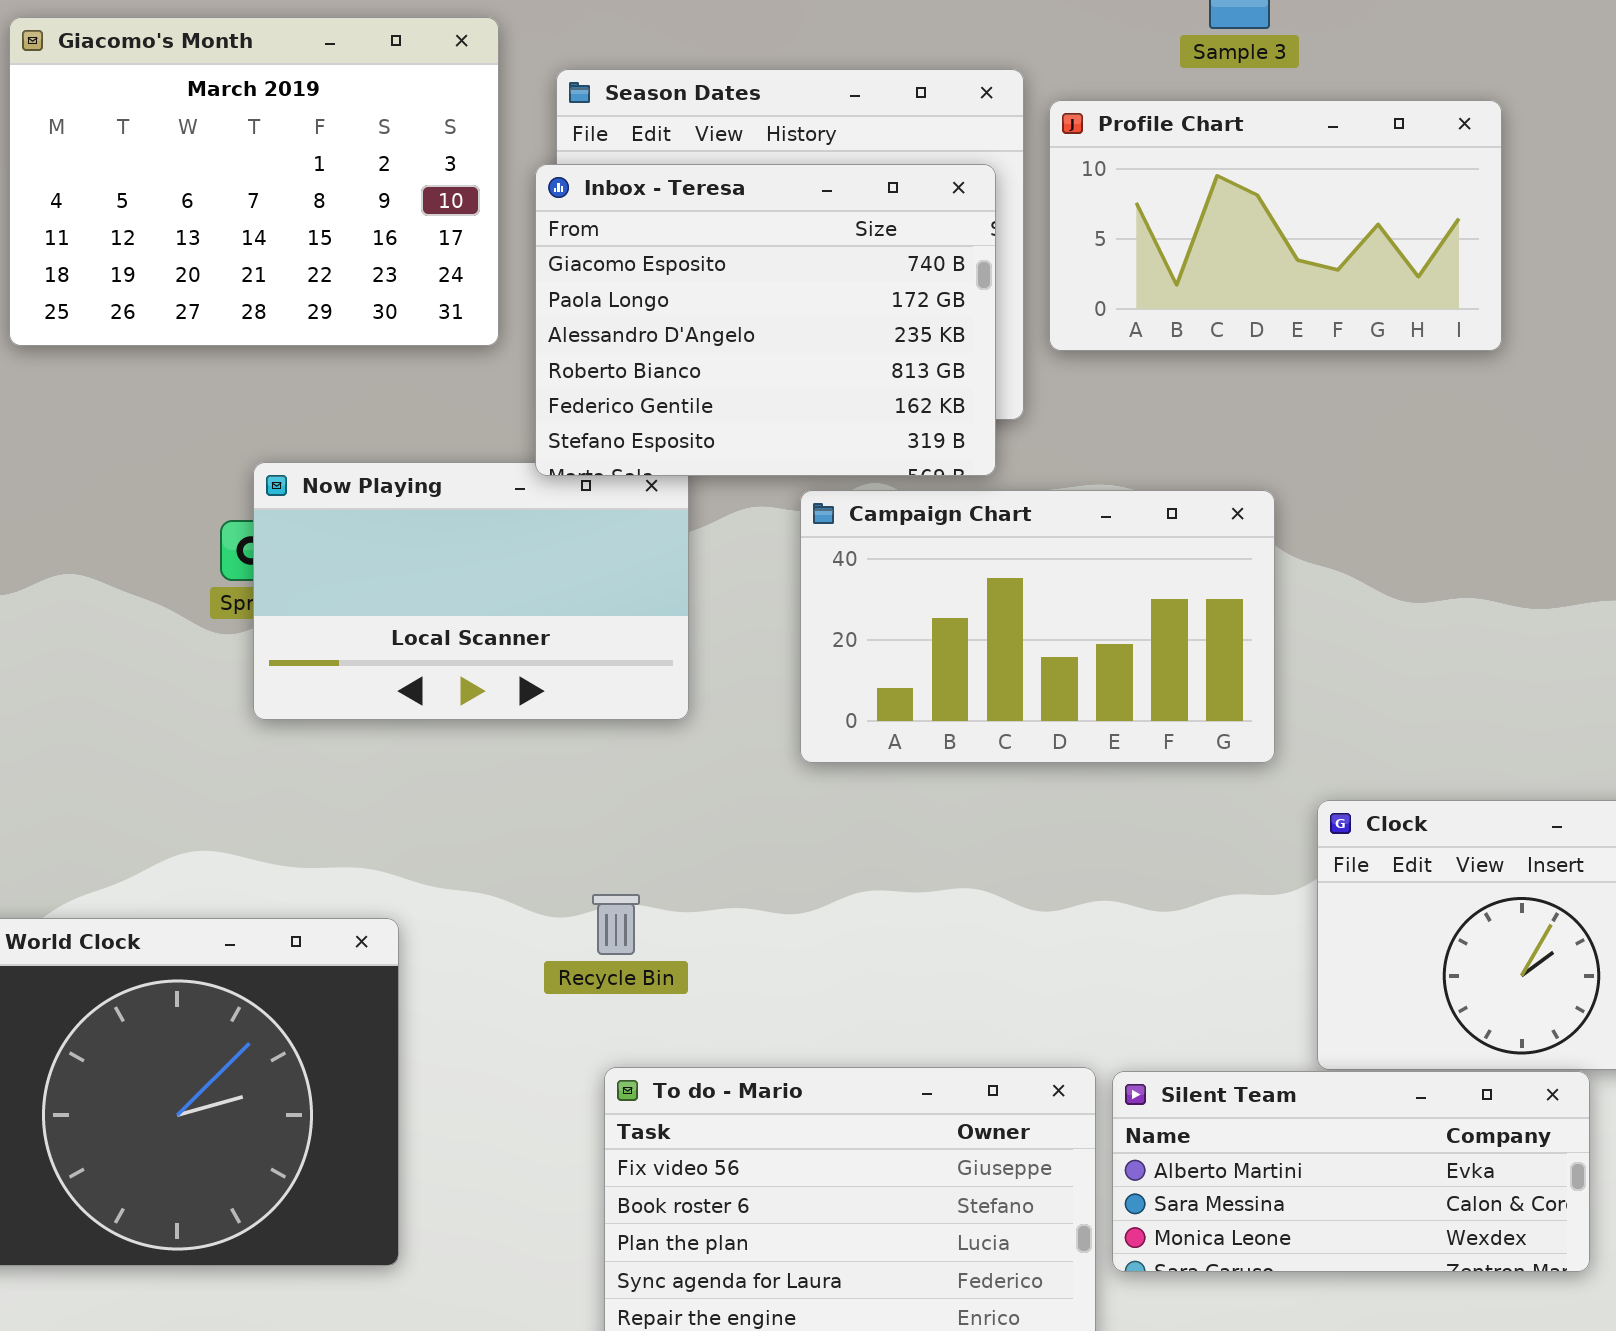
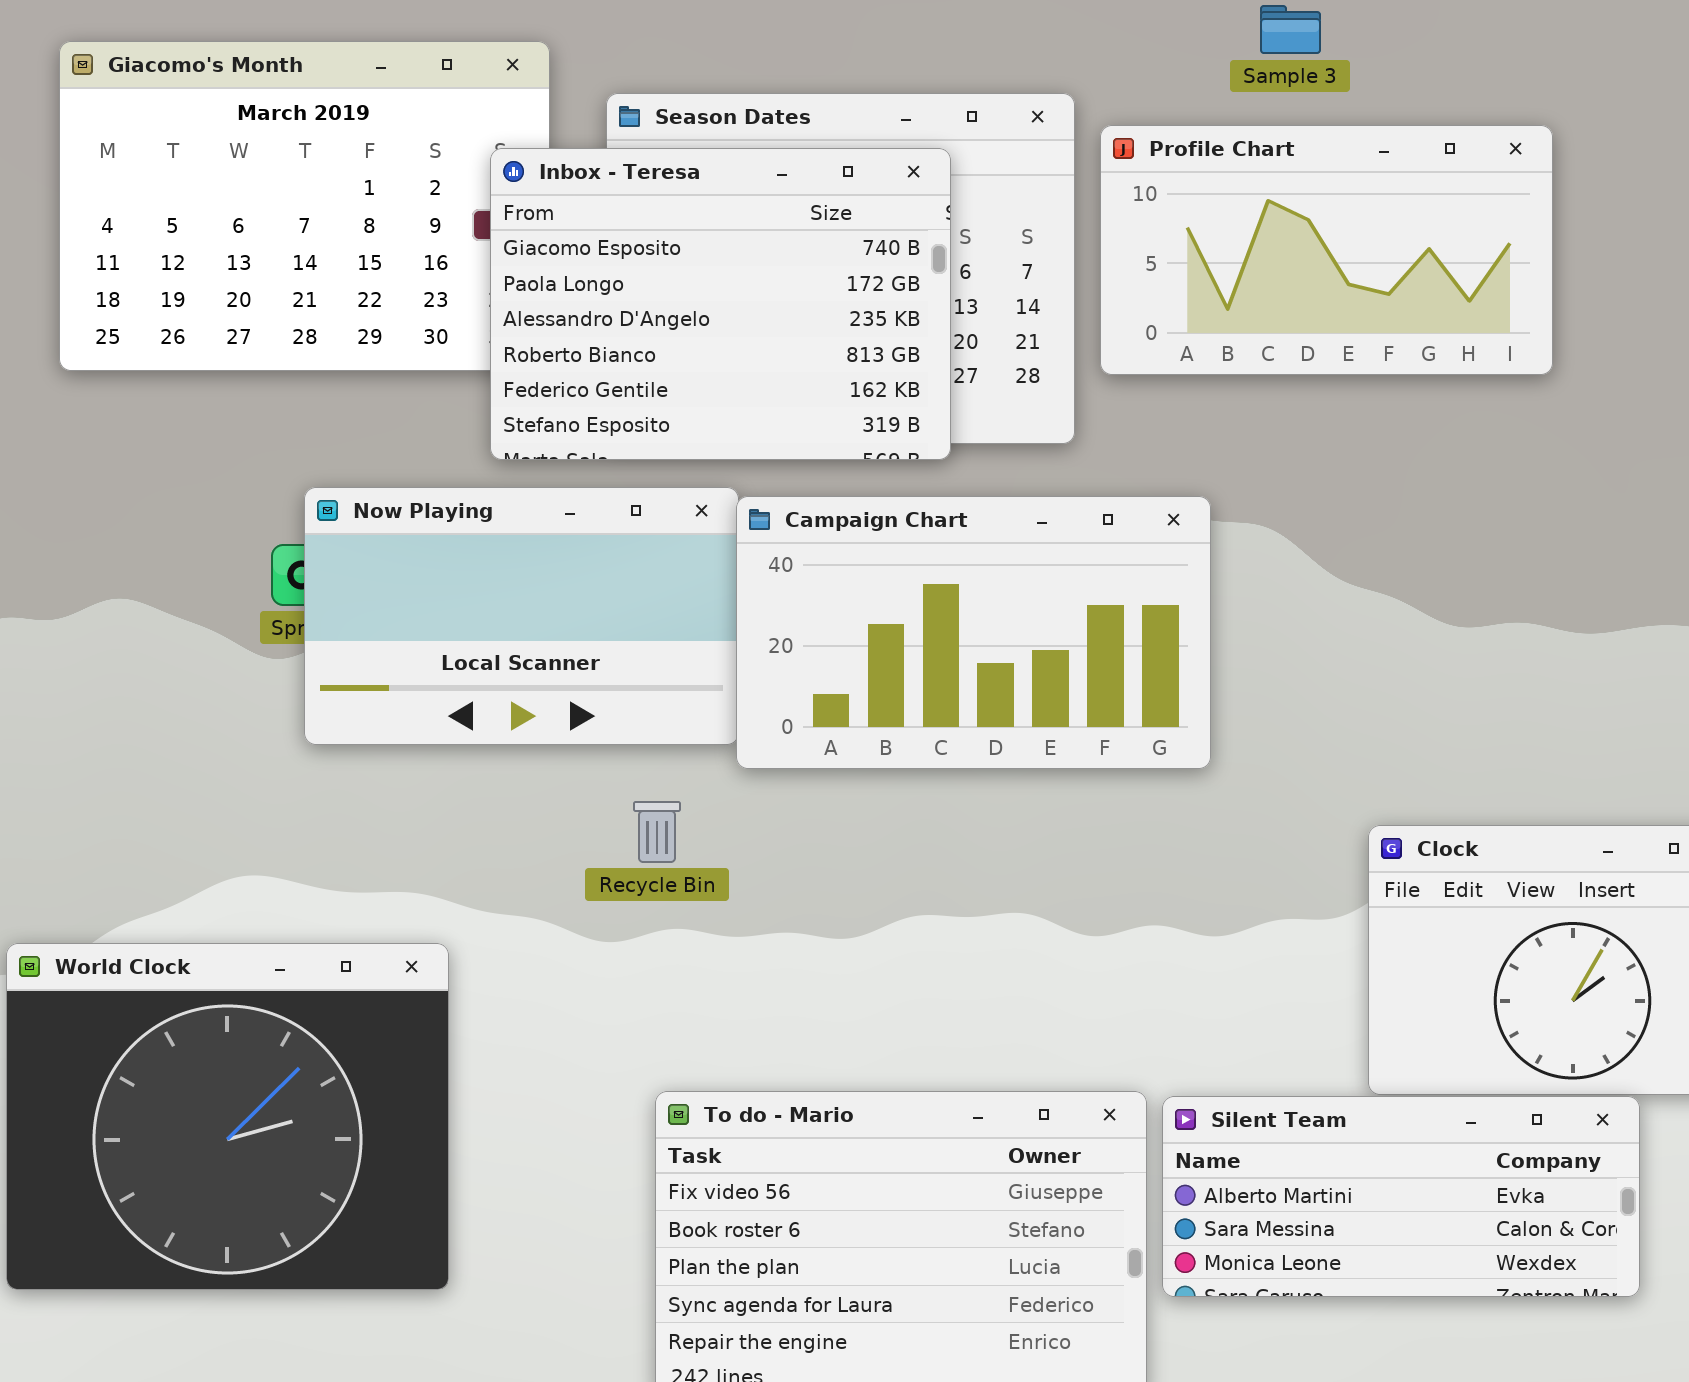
Inbox - Teresa: [535,164,996,476] -> [490,148,951,460], moved
Campaign Chart: [800,490,1275,763] -> [736,496,1211,769], moved
Recycle Bin: [592,894,640,955] -> [633,801,681,863], moved

